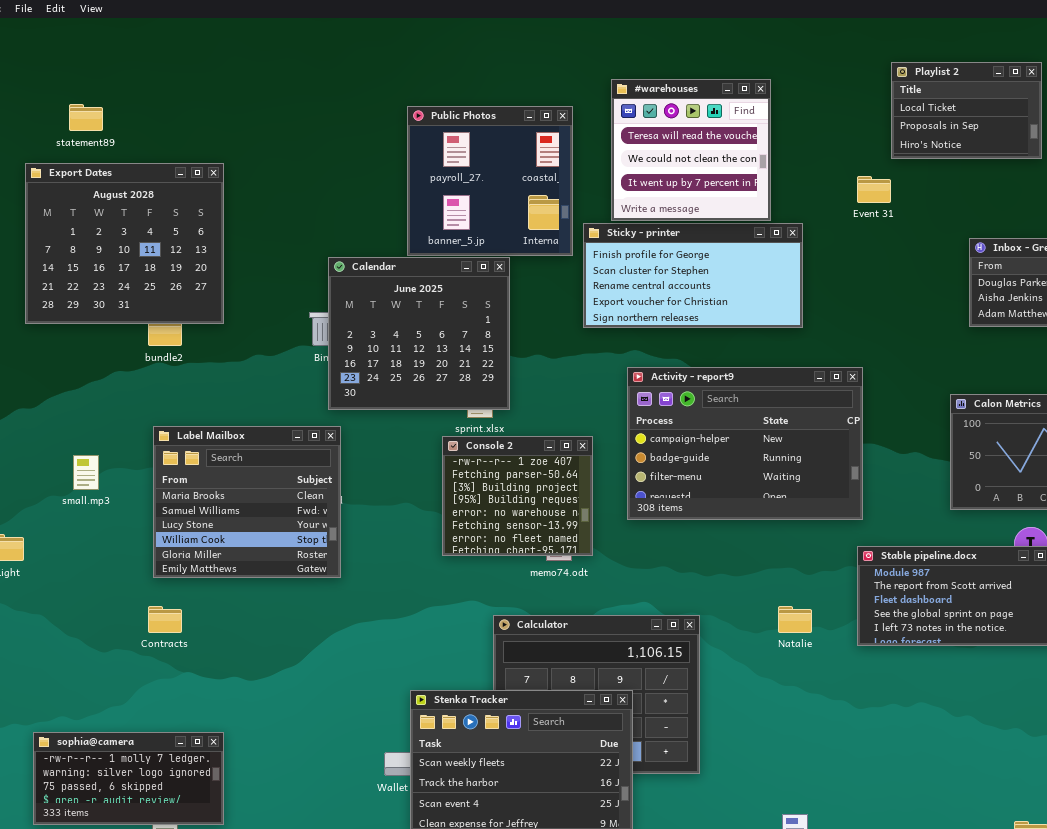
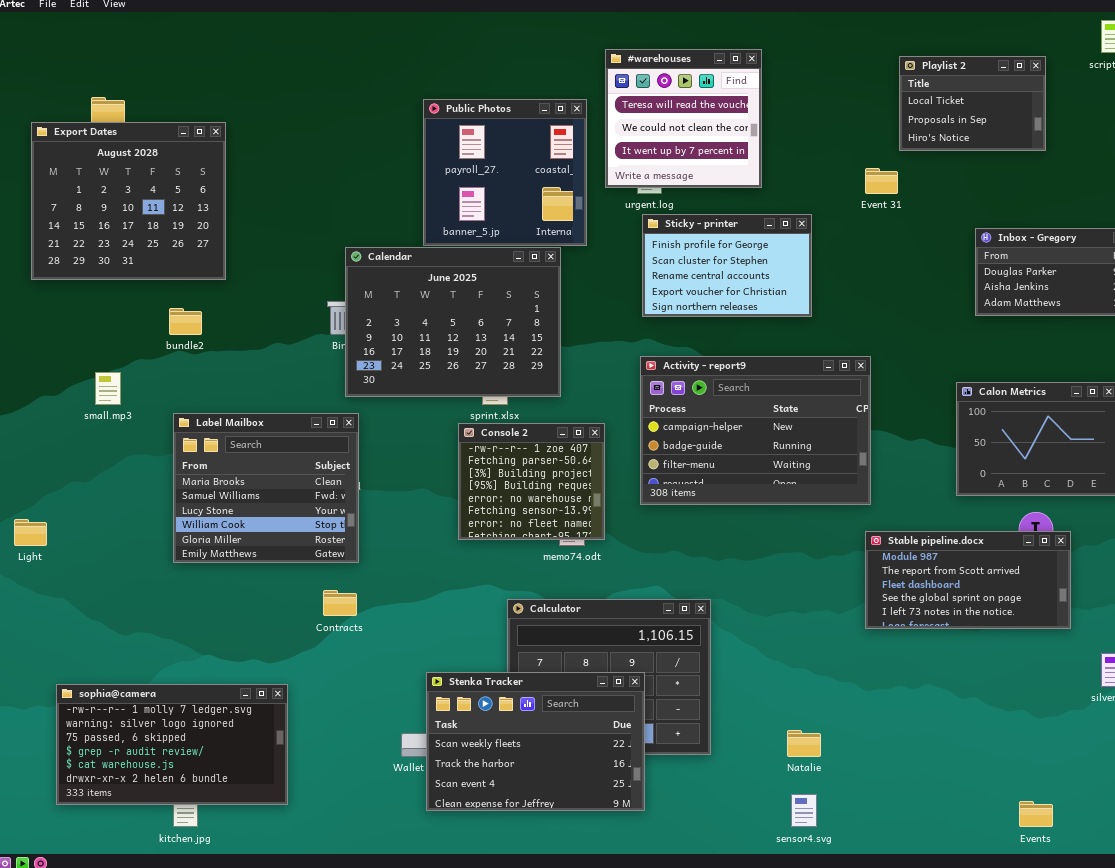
#warehouses: [611,79,771,221] -> [605,49,762,188], moved
Export Dates: [25,163,224,324] -> [31,122,226,280], moved
Sticky - printer: [583,223,803,328] -> [642,214,812,317], resized
Calendar: [328,257,510,410] -> [345,247,561,397], resized
small.mp3: [73,455,99,490] -> [95,372,121,405], moved
Contracts: [148,606,182,633] -> [323,590,357,616], moved
Natalie: [778,606,812,633] -> [787,730,821,757], moved
sophia@camera: [33,732,224,825] -> [56,684,288,805], resized

